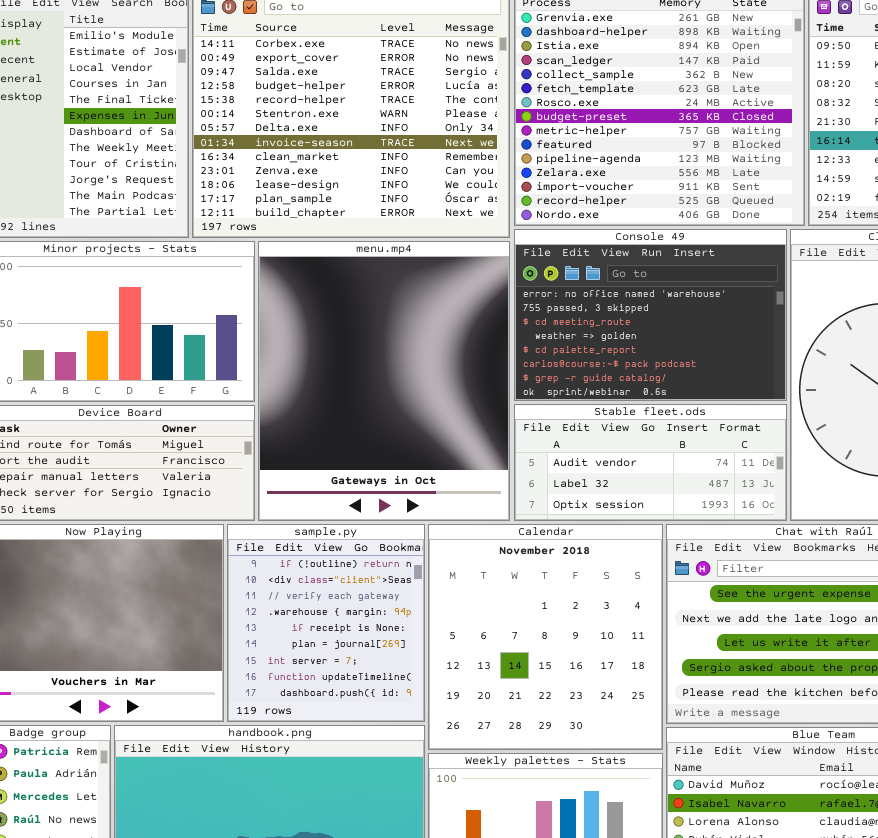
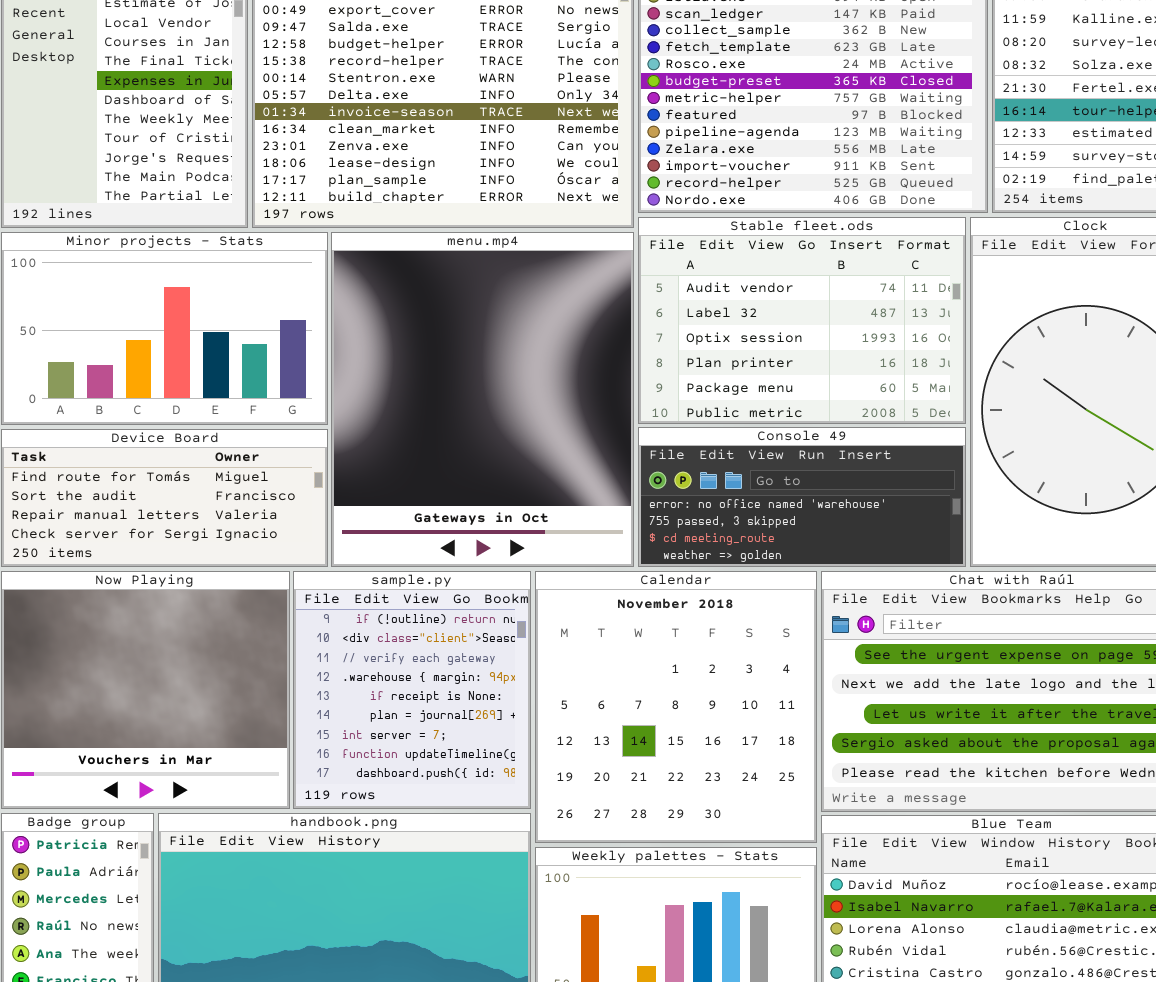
Console 49: [514,229,787,401] -> [638,427,966,567], moved, resized
Stable fleet.ods: [514,404,787,521] -> [638,217,966,424], moved, resized

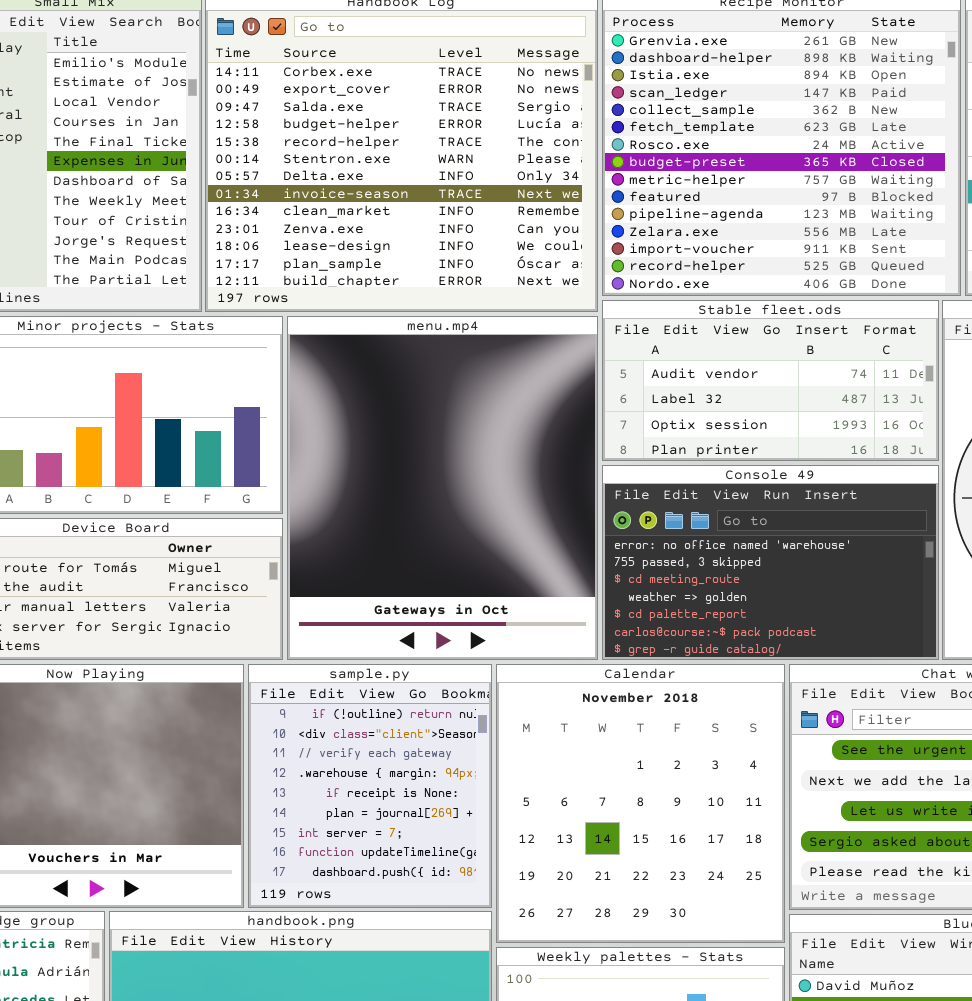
Stable fleet.ods: [638,217,966,424] -> [602,300,939,461], resized
Console 49: [638,427,966,567] -> [602,465,939,660], resized

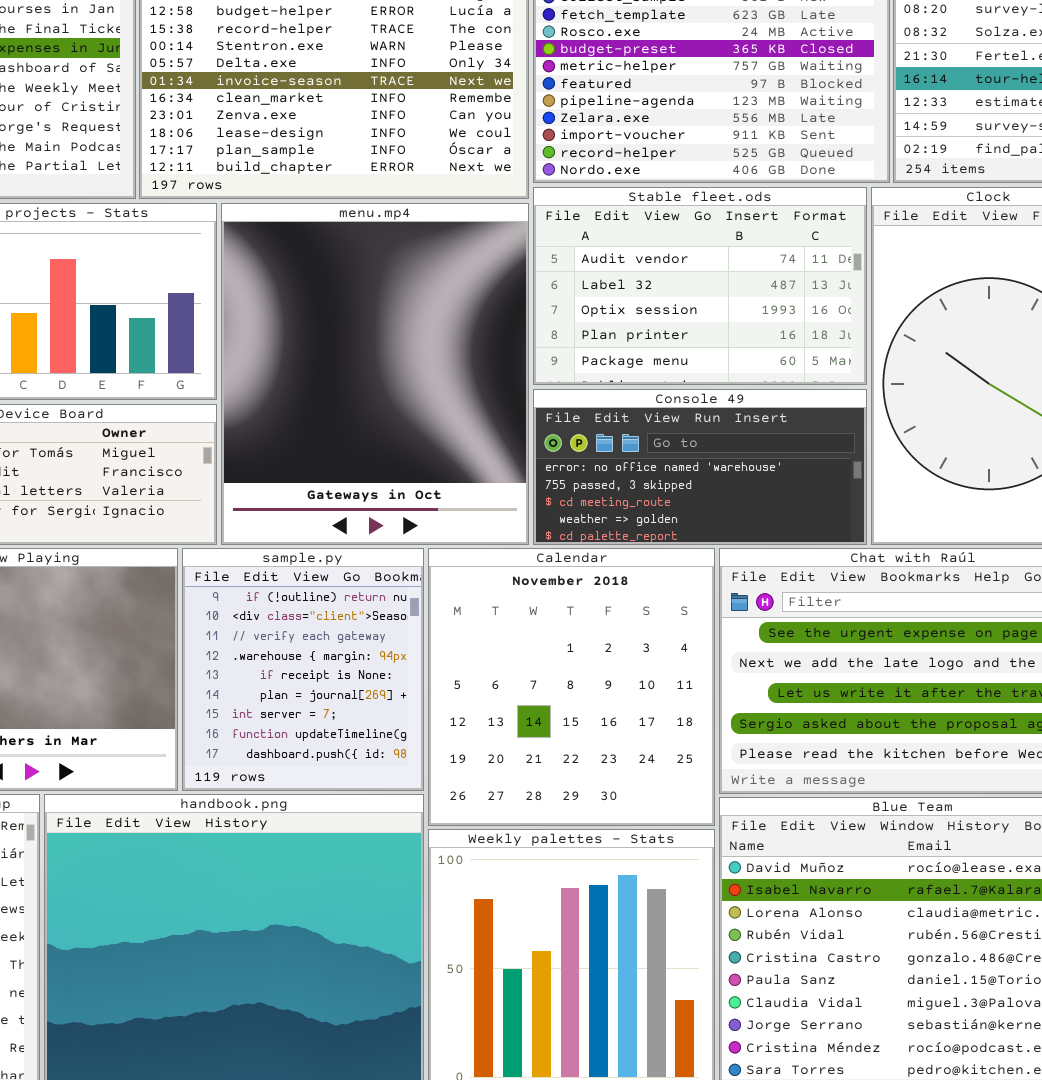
Stable fleet.ods: [602,300,939,461] -> [533,187,867,385], resized
Console 49: [602,465,939,660] -> [533,389,867,545], resized

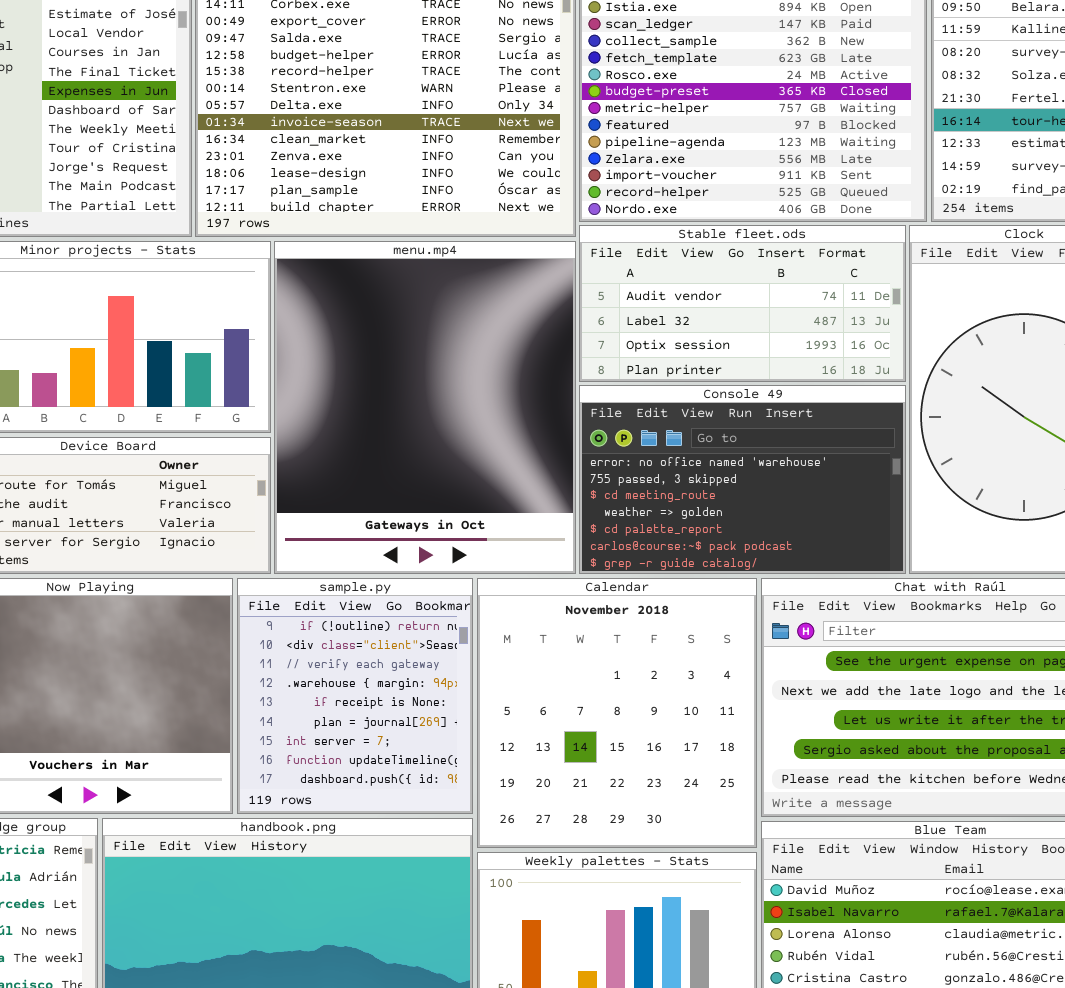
Stable fleet.ods: [533,187,867,385] -> [579,225,906,382], resized
Console 49: [533,389,867,545] -> [579,385,906,574], resized

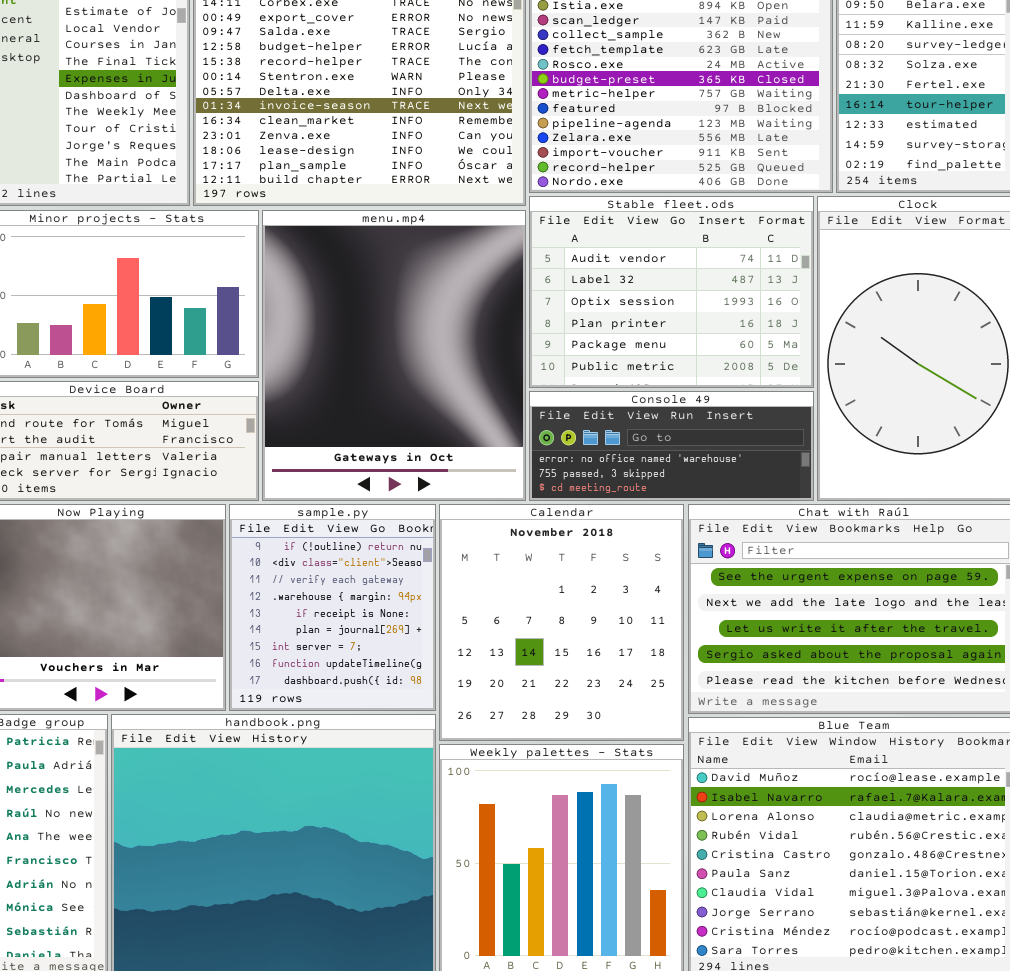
Stable fleet.ods: [579,225,906,382] -> [529,196,814,388], resized
Console 49: [579,385,906,574] -> [529,391,814,501], resized

